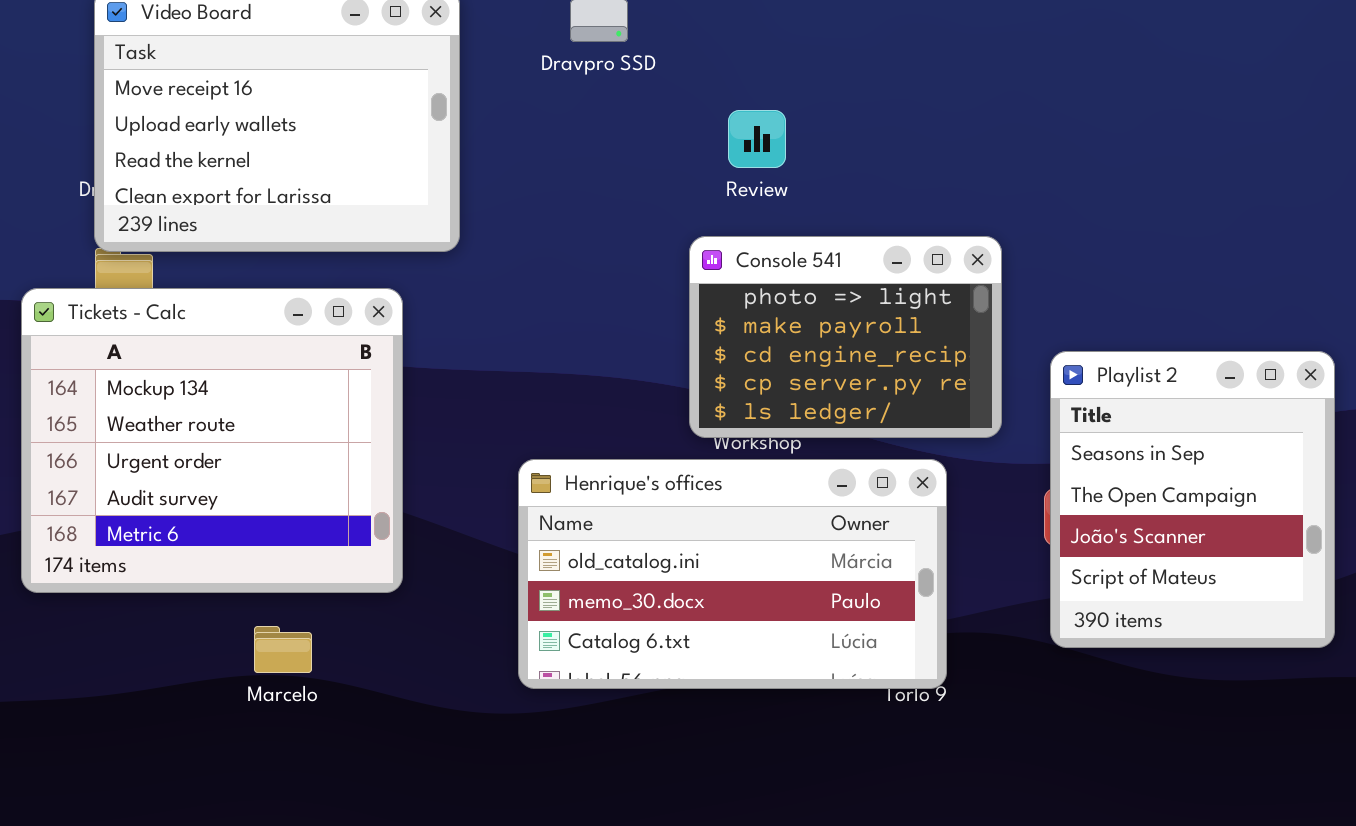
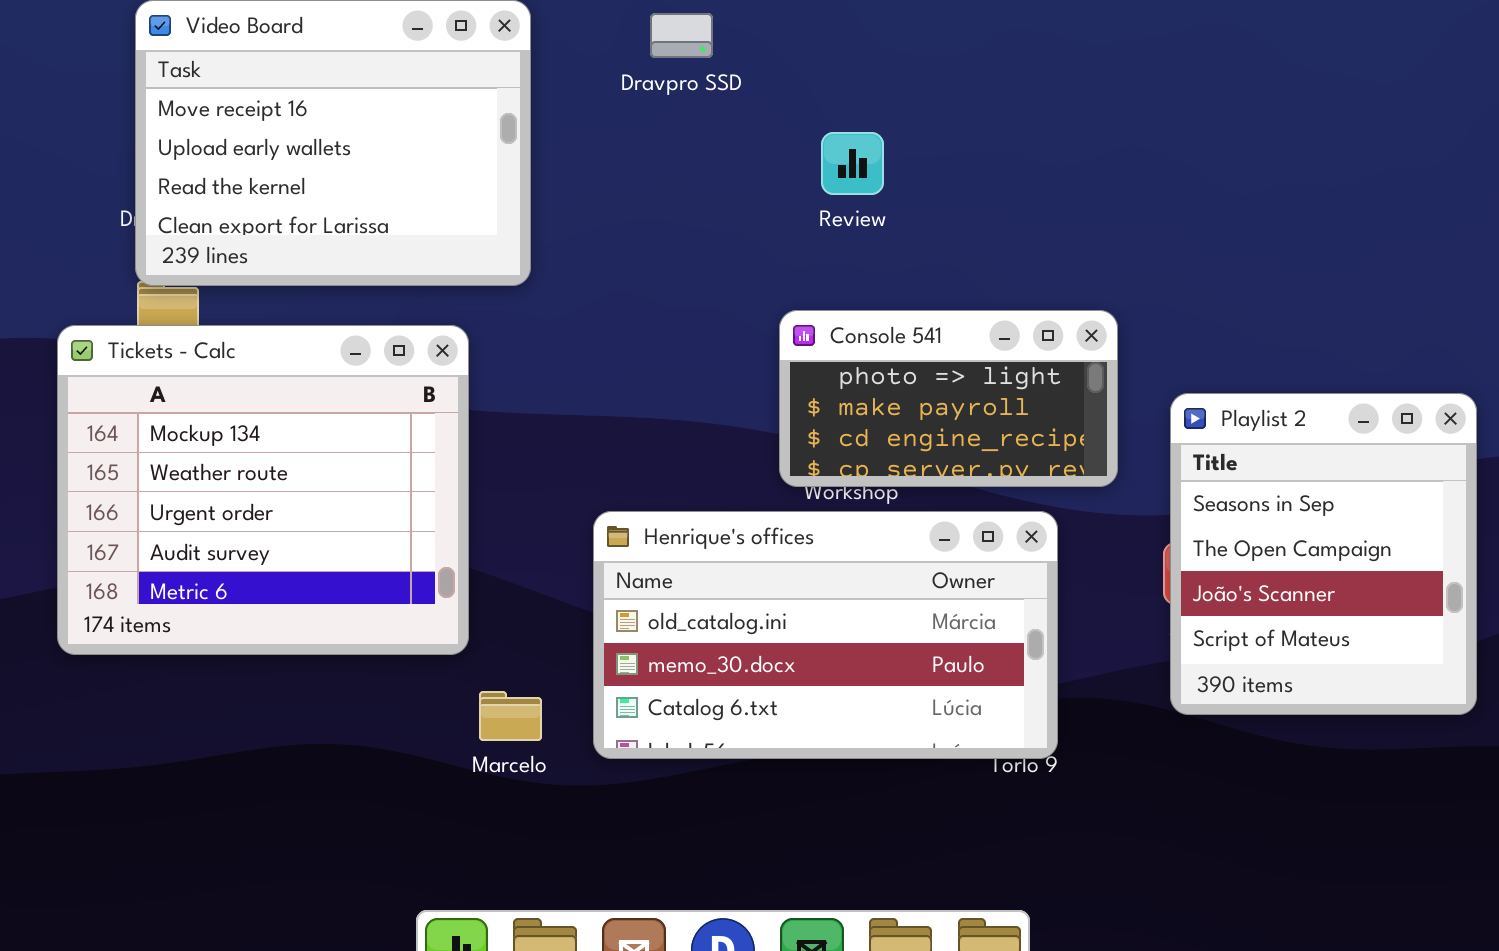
Console 541: [689,236,1002,438] -> [779,310,1118,487], resized
Marcelo: [254,626,312,673] -> [479,691,542,741], moved

